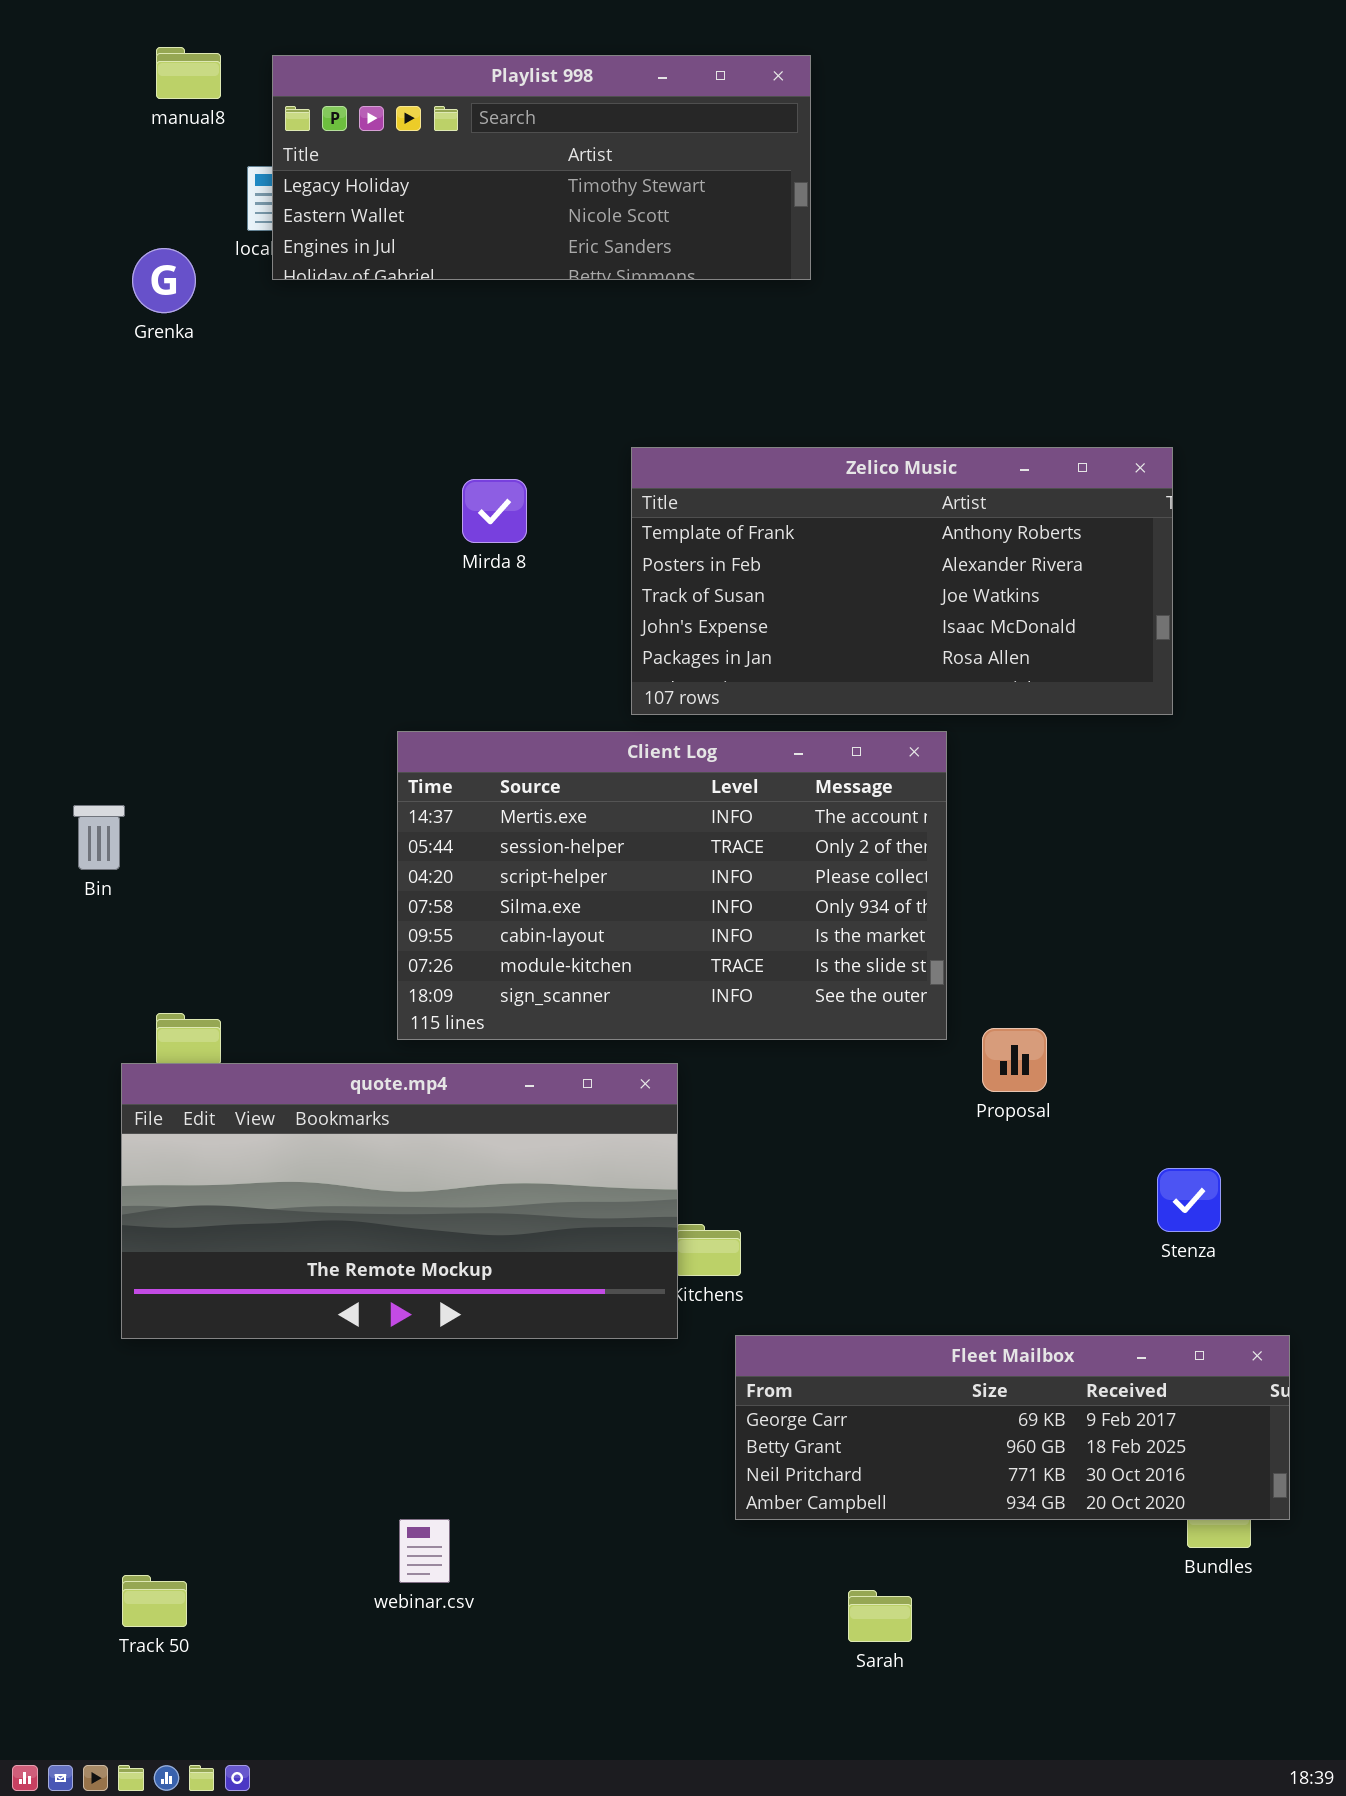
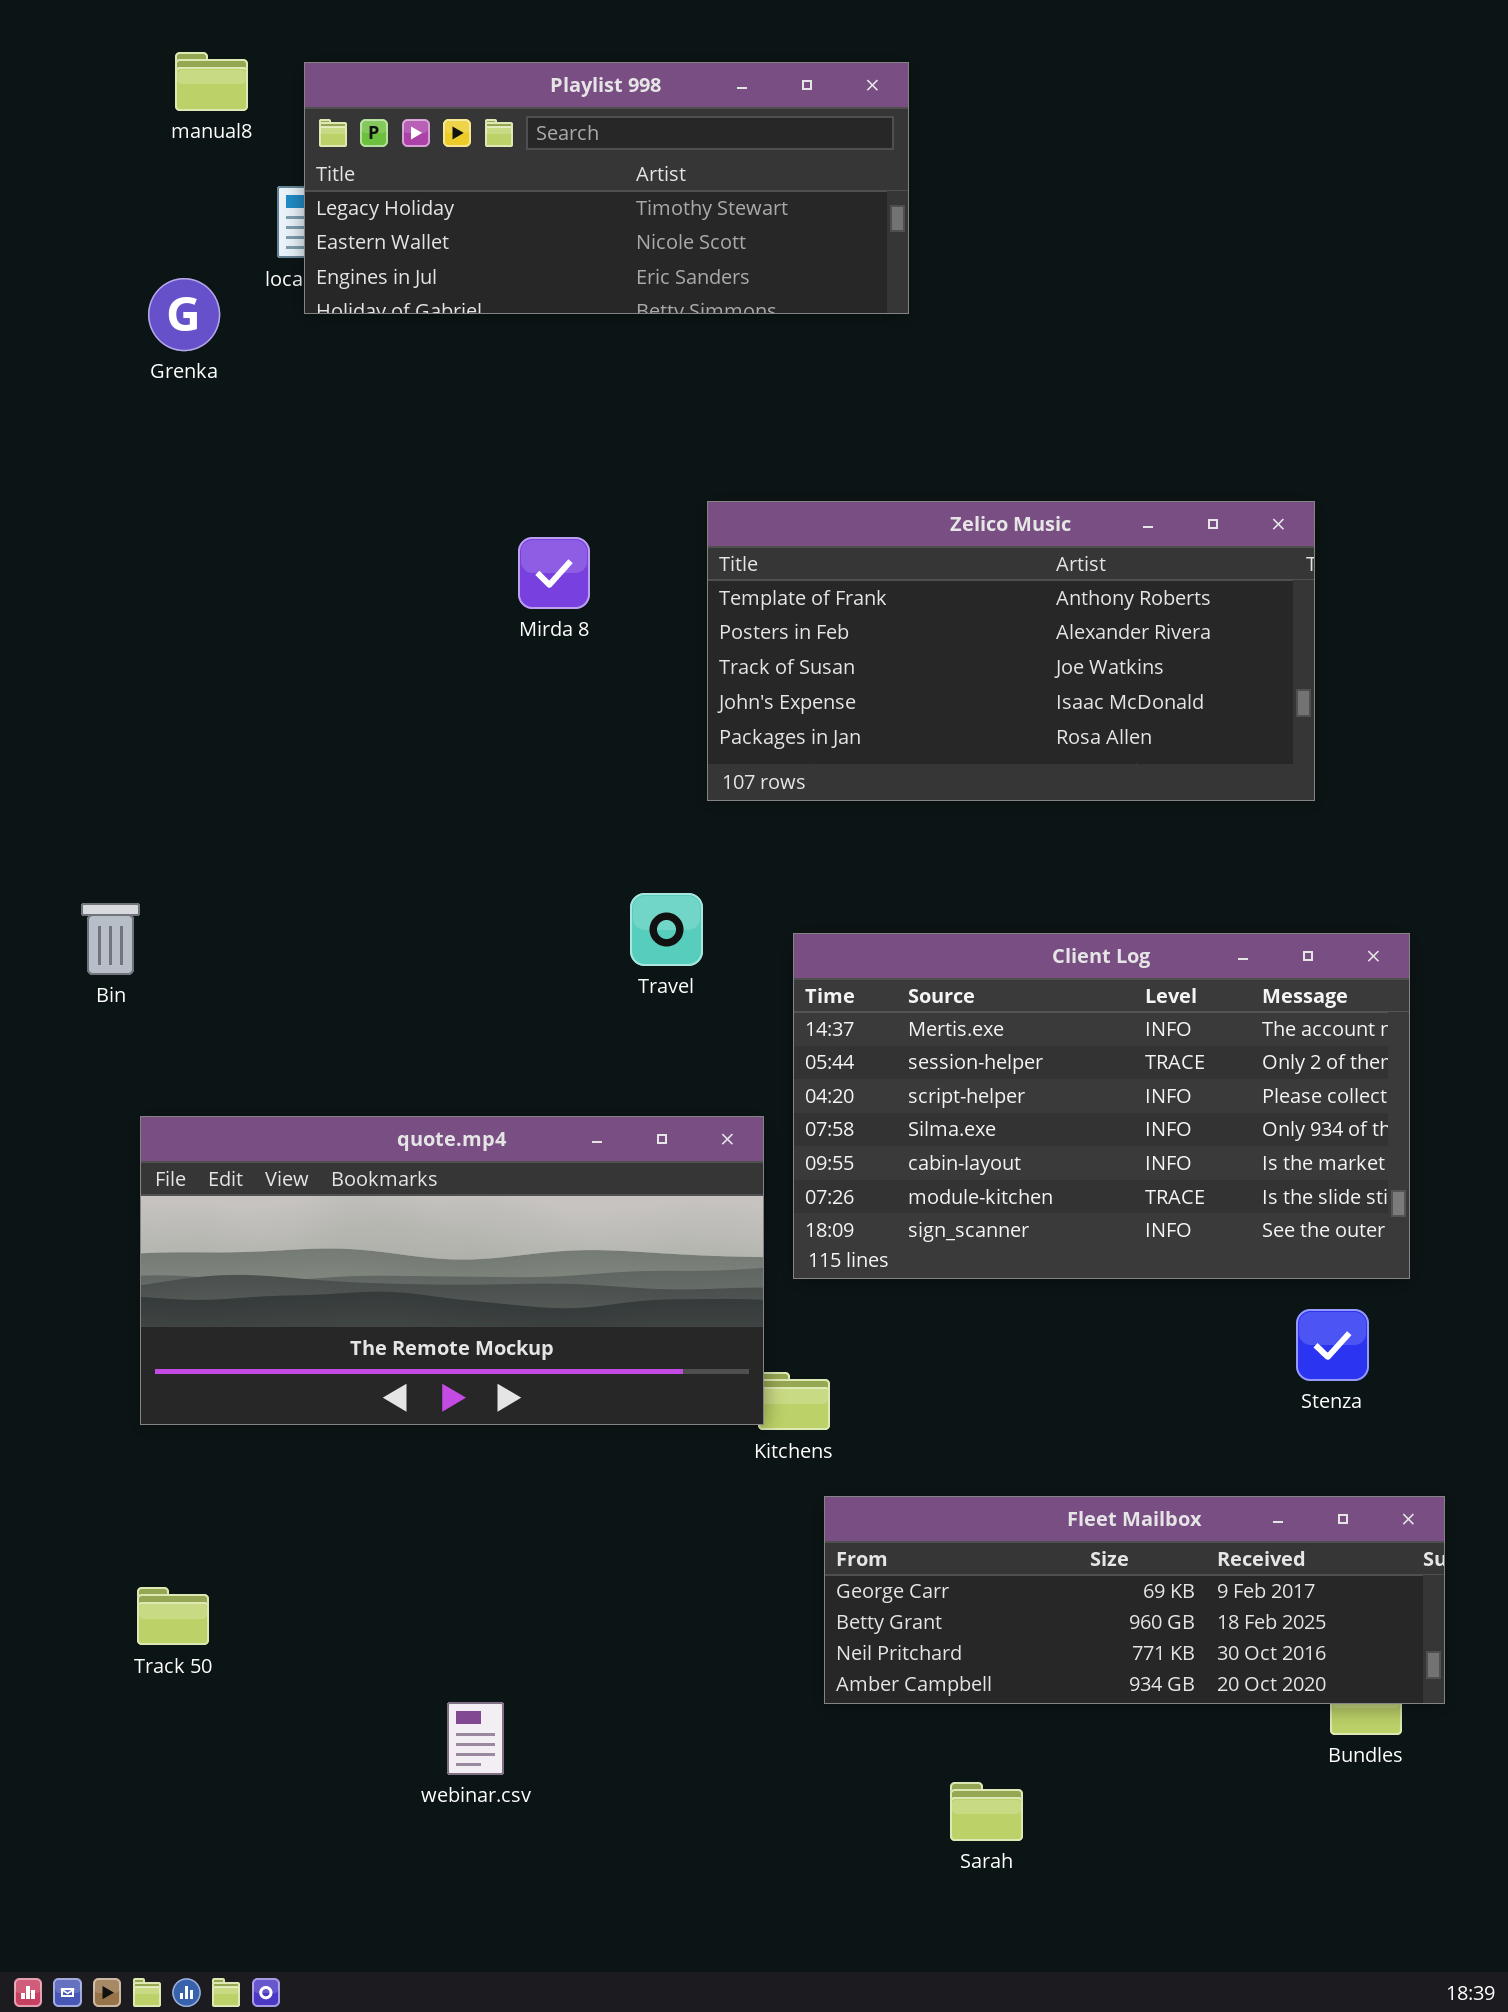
Client Log: [397,731,947,1040] -> [793,933,1410,1279], moved
quote.mp4: [121,1063,678,1339] -> [140,1116,764,1425], moved
Track 50: [122,1575,187,1627] -> [137,1587,209,1645], moved

